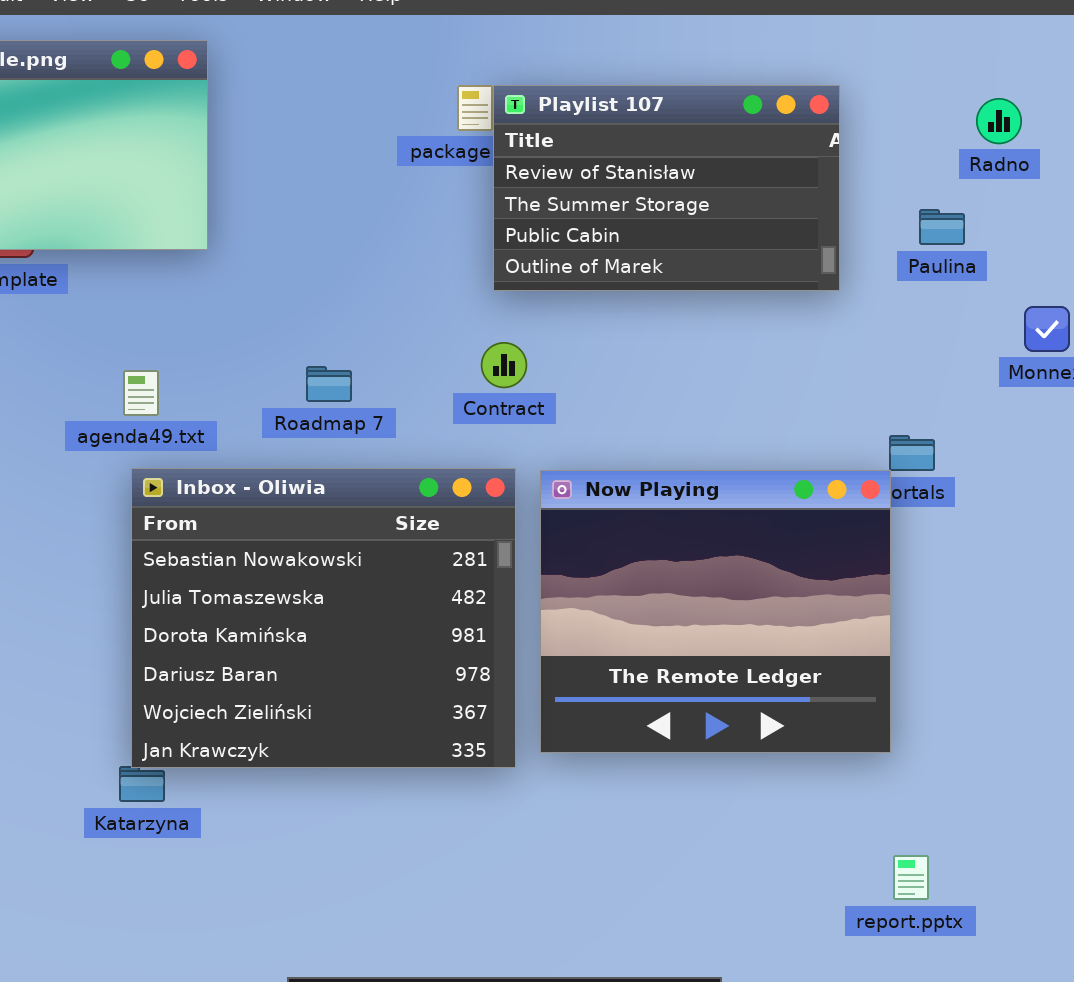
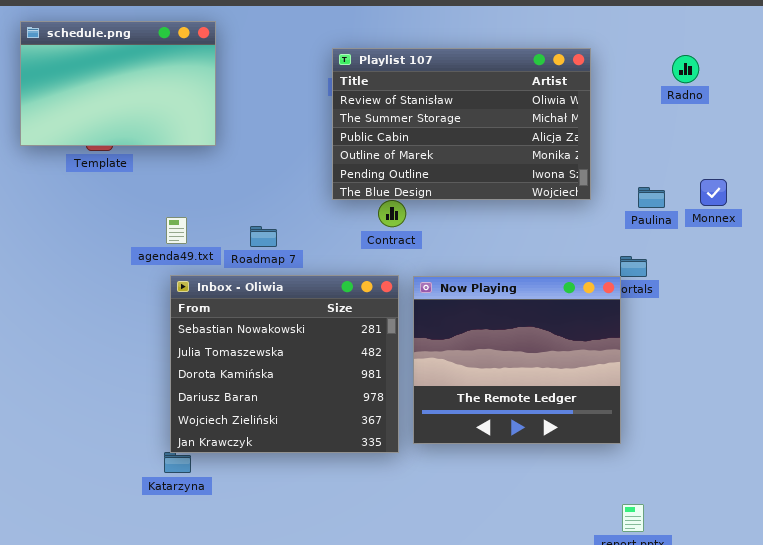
Playlist 107: [493,85,840,291] -> [332,48,591,200], resized
Paulina: [919,209,965,245] -> [638,187,665,208], moved
Roadmap 7: [306,366,352,402] -> [250,226,277,247], moved

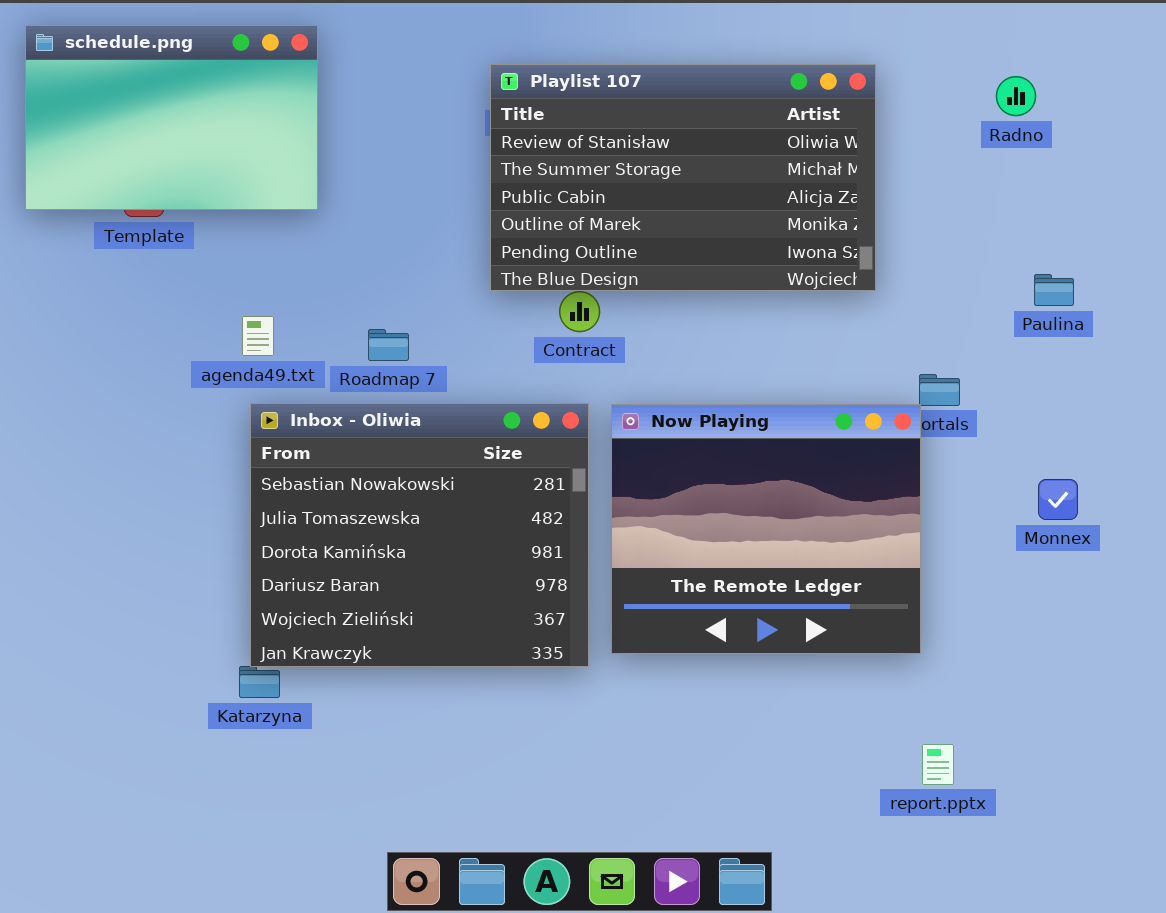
Monnex: [700,179,727,206] -> [1038,479,1078,520], moved
Paulina: [638,187,665,208] -> [1034,274,1074,306], moved

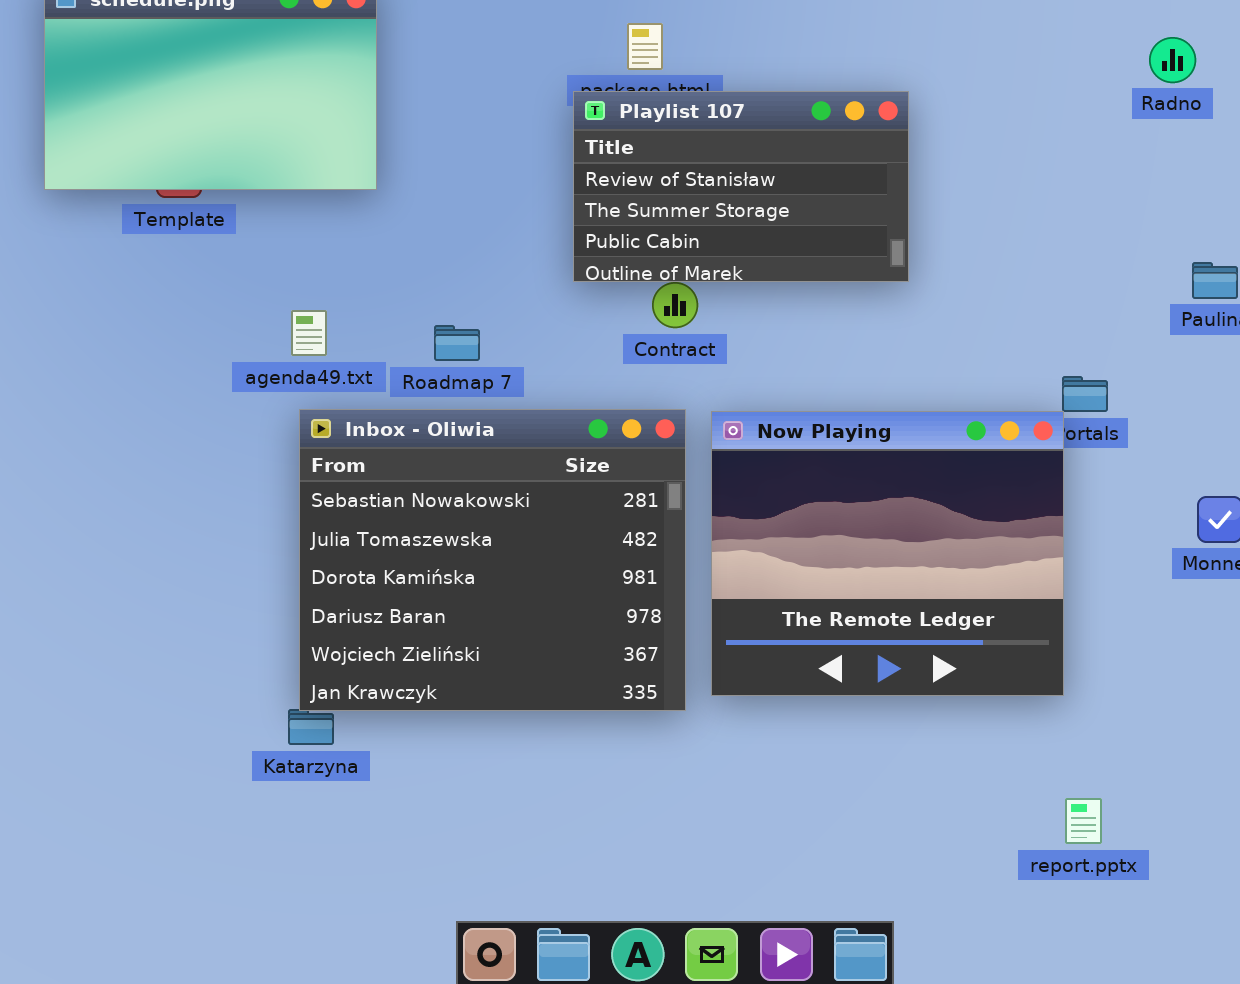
Playlist 107: [490,64,876,291] -> [573,91,909,282], resized

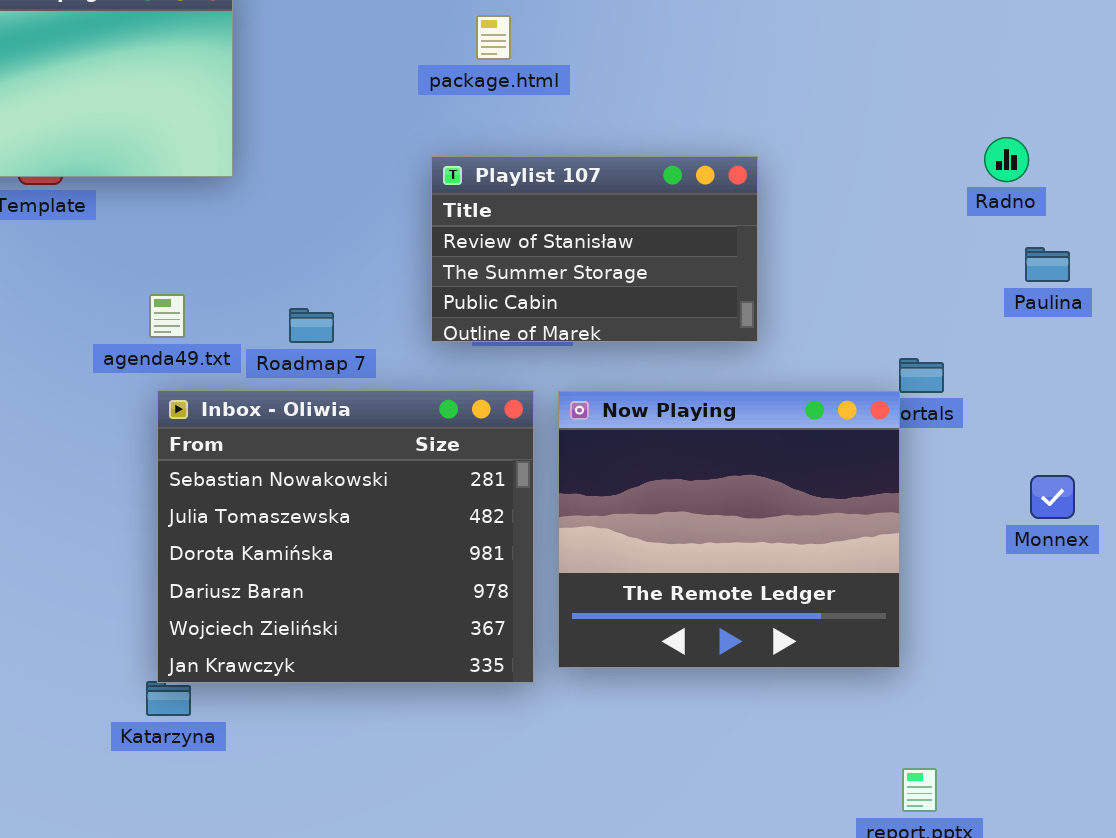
Radno: [1149,37,1196,83] -> [984,137,1029,182], moved
Playlist 107: [573,91,909,282] -> [431,156,758,342], moved

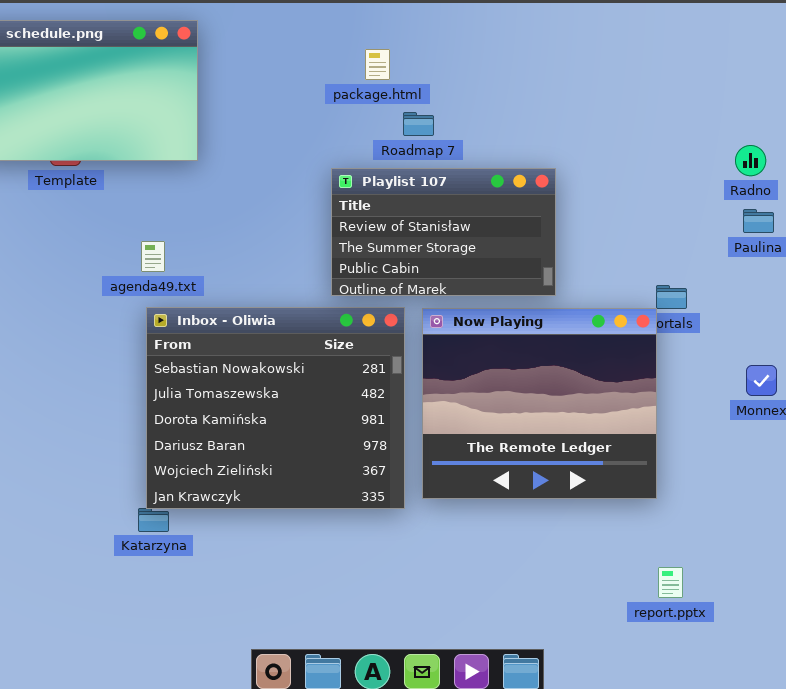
Radno: [984,137,1029,182] -> [735,145,766,176], moved
Playlist 107: [431,156,758,342] -> [331,168,556,296], moved
Roadmap 7: [289,308,334,343] -> [403,112,434,136], moved

